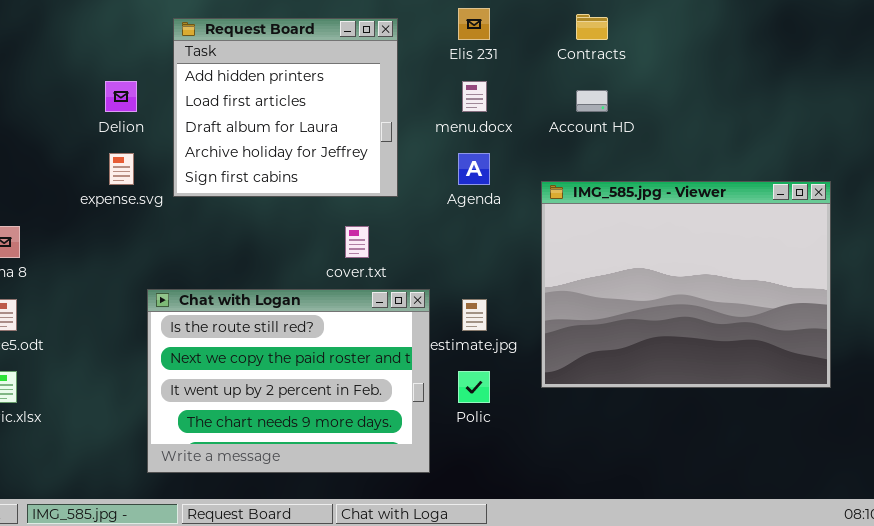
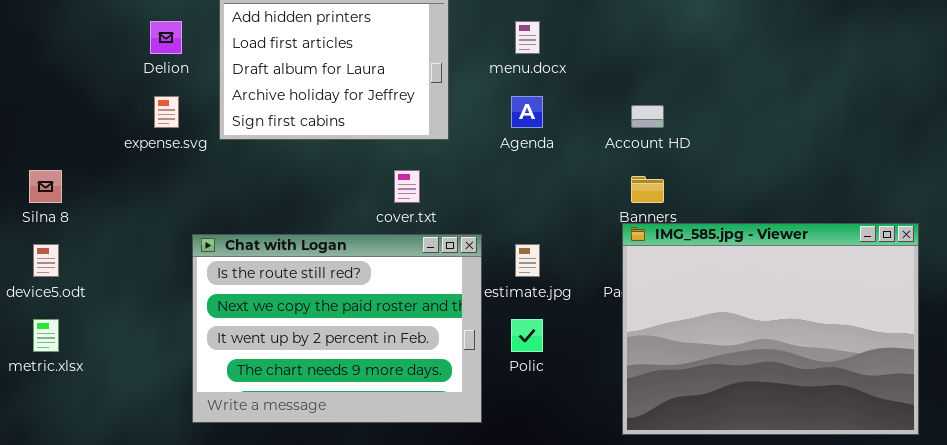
Account HD: [576,90,608,112] -> [631,105,664,128], moved
IMG_585.jpg - Viewer: [541,181,831,388] -> [622,223,919,435], moved

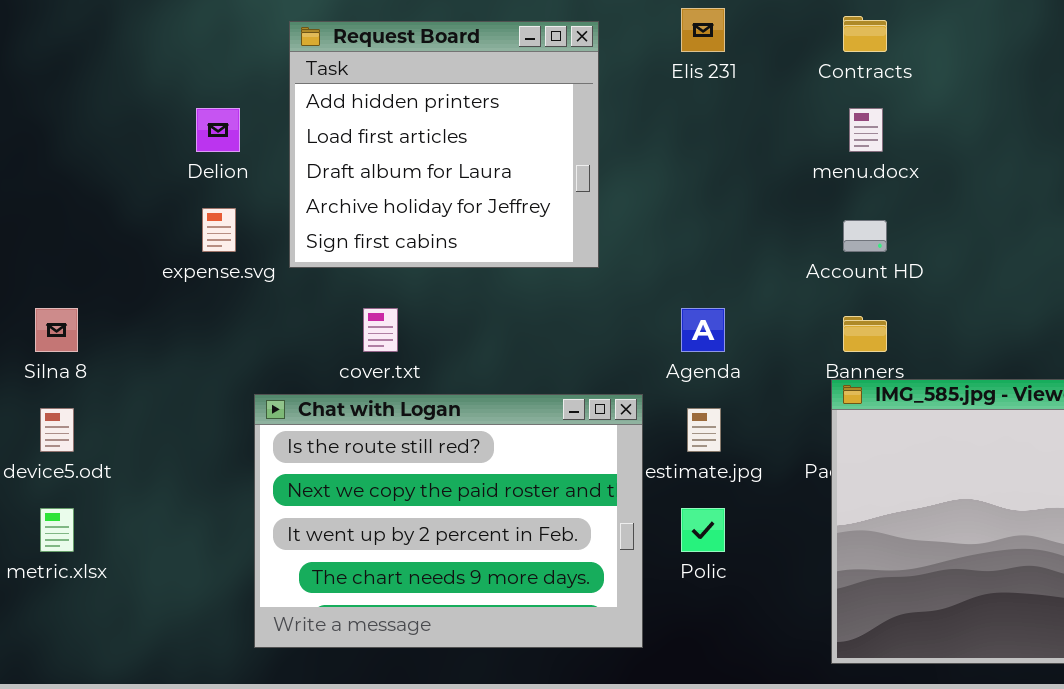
menu.docx: [515,21,540,54] -> [849,108,883,152], moved
Agenda: [511,96,543,128] -> [681,308,725,352], moved
cover.txt: [394,170,420,203] -> [363,308,398,352], moved

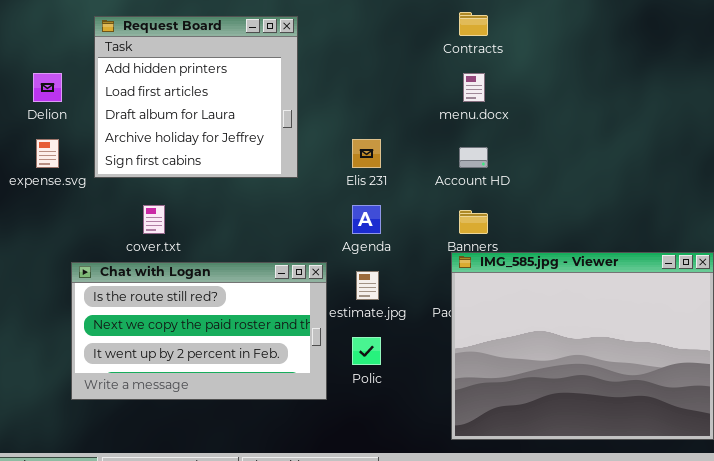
Elis 231: [681,8,725,52] -> [352,139,381,168], moved
Chat with Logan: [254,394,643,648] -> [71,262,327,400], resized

